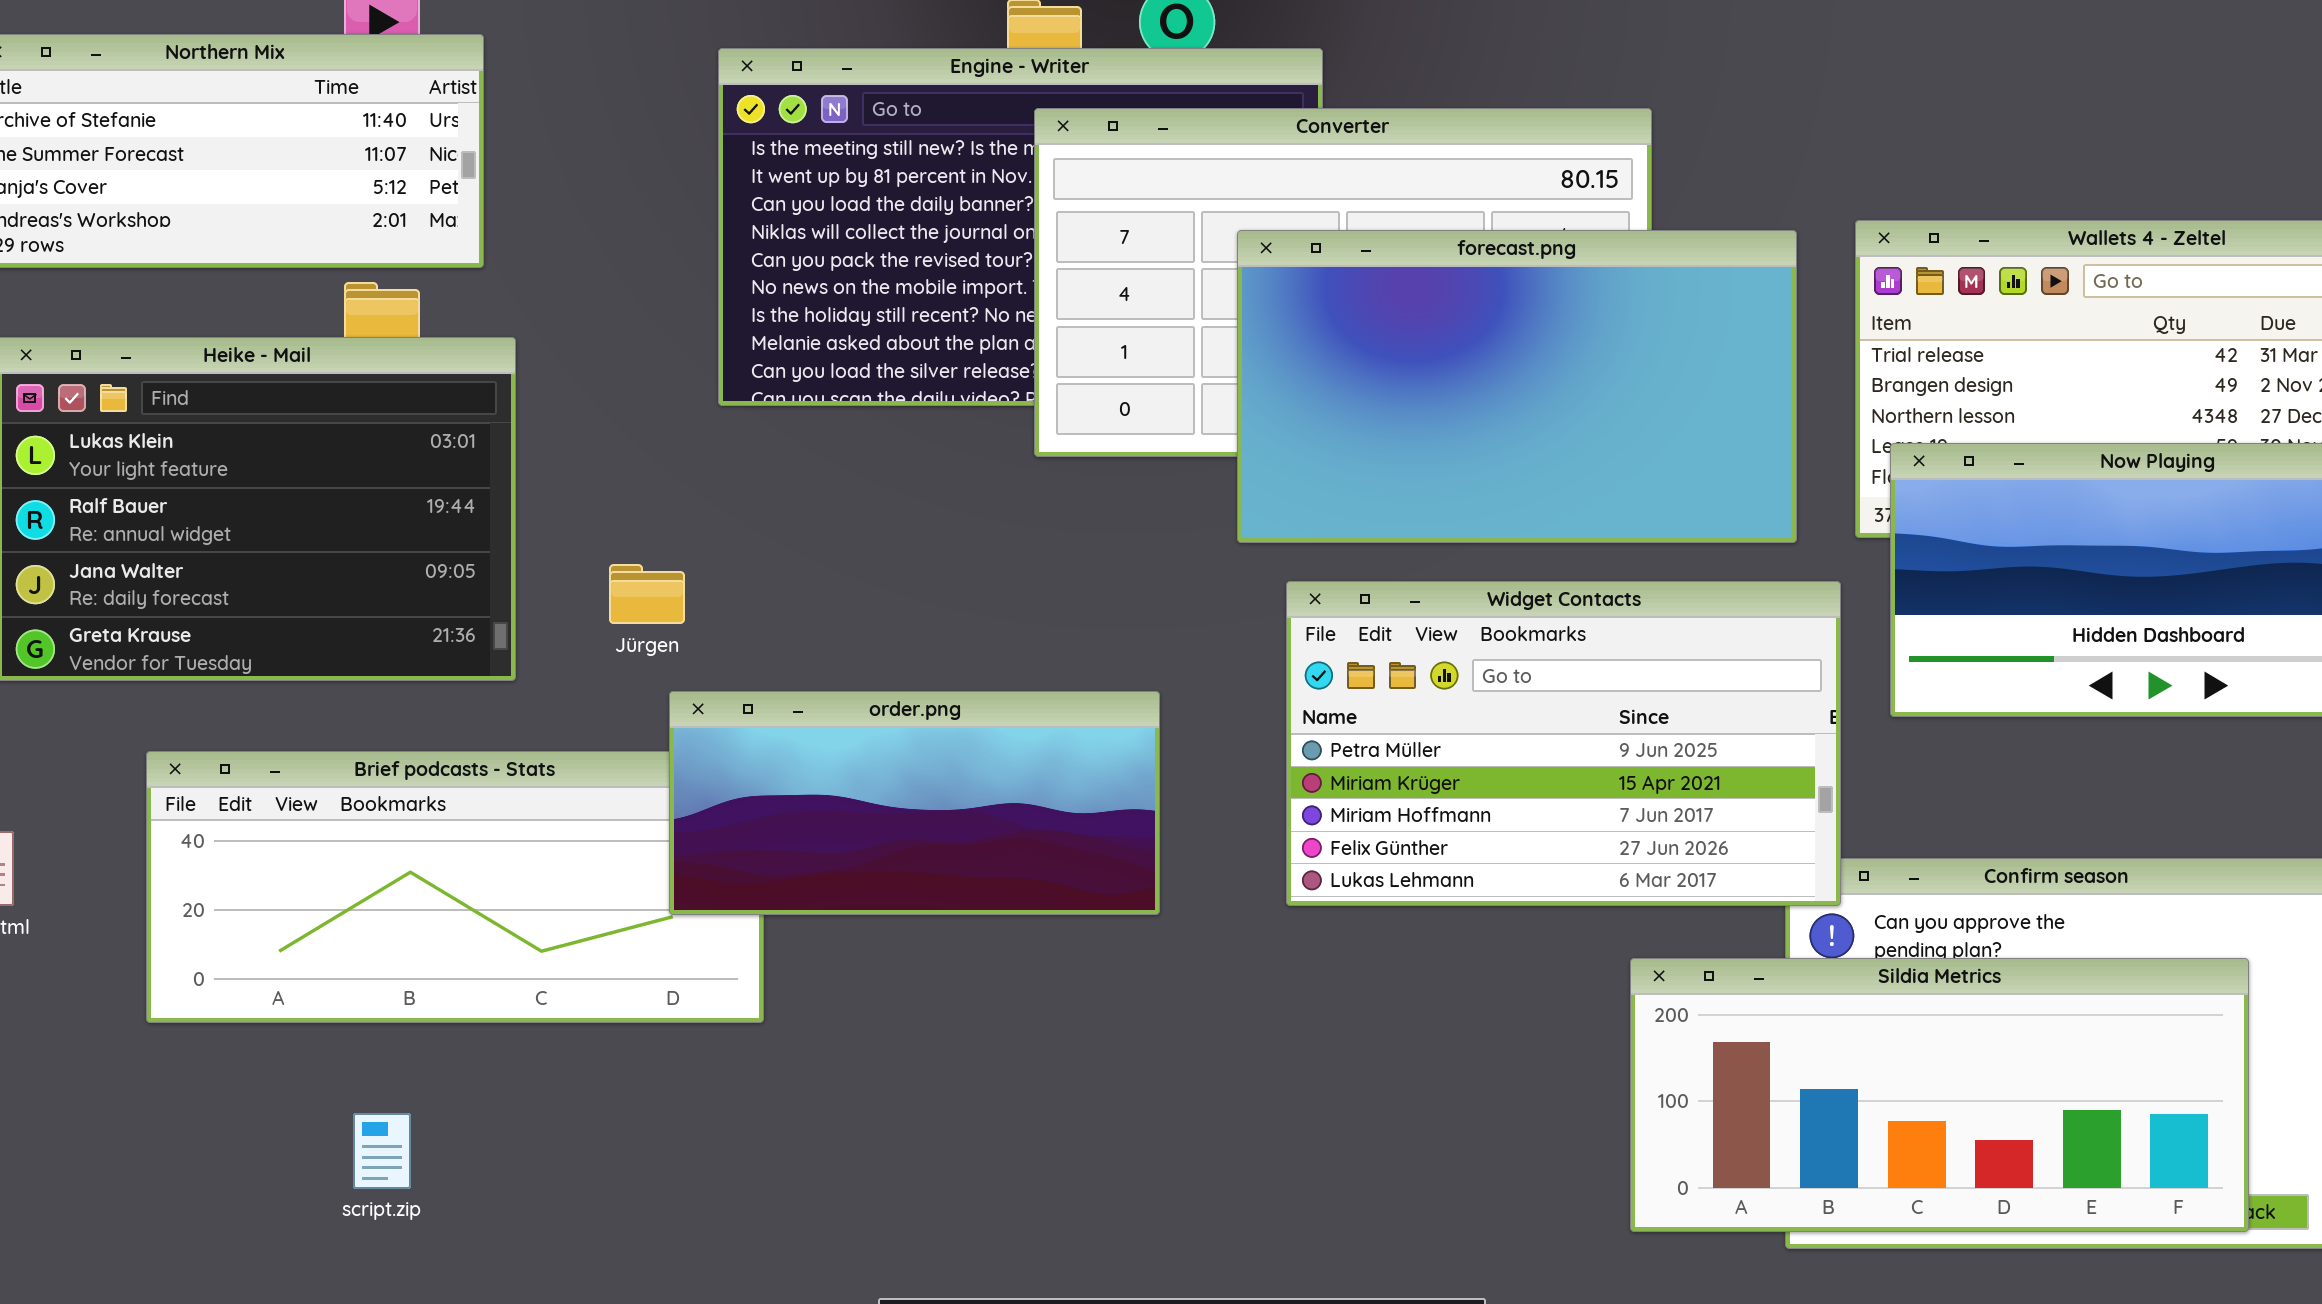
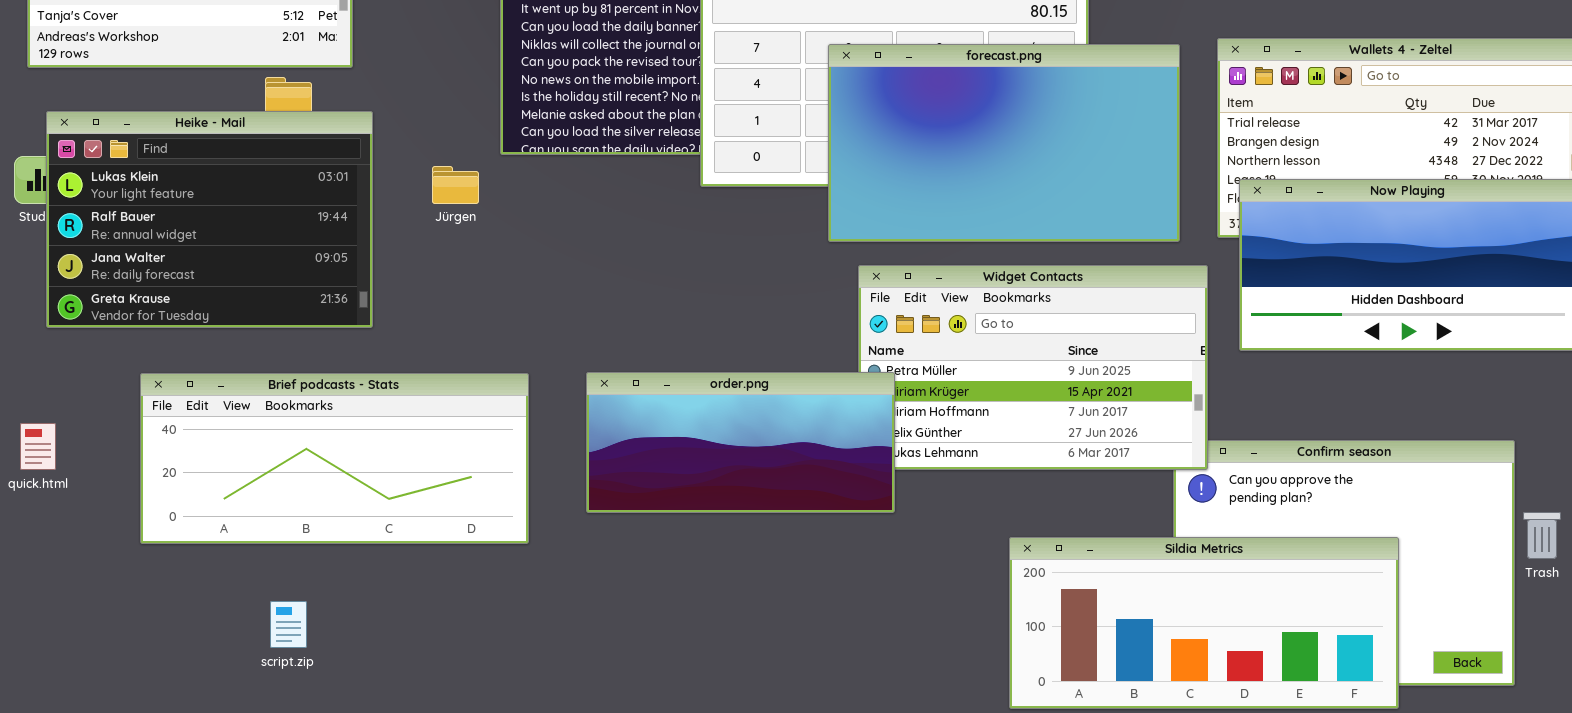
Jürgen: [609,564,685,624] -> [432,166,479,204], moved
order.png: [669,691,1160,915] -> [586,372,895,513], moved
Sildia Metrics: [1630,958,2249,1232] -> [1009,537,1399,709], moved

